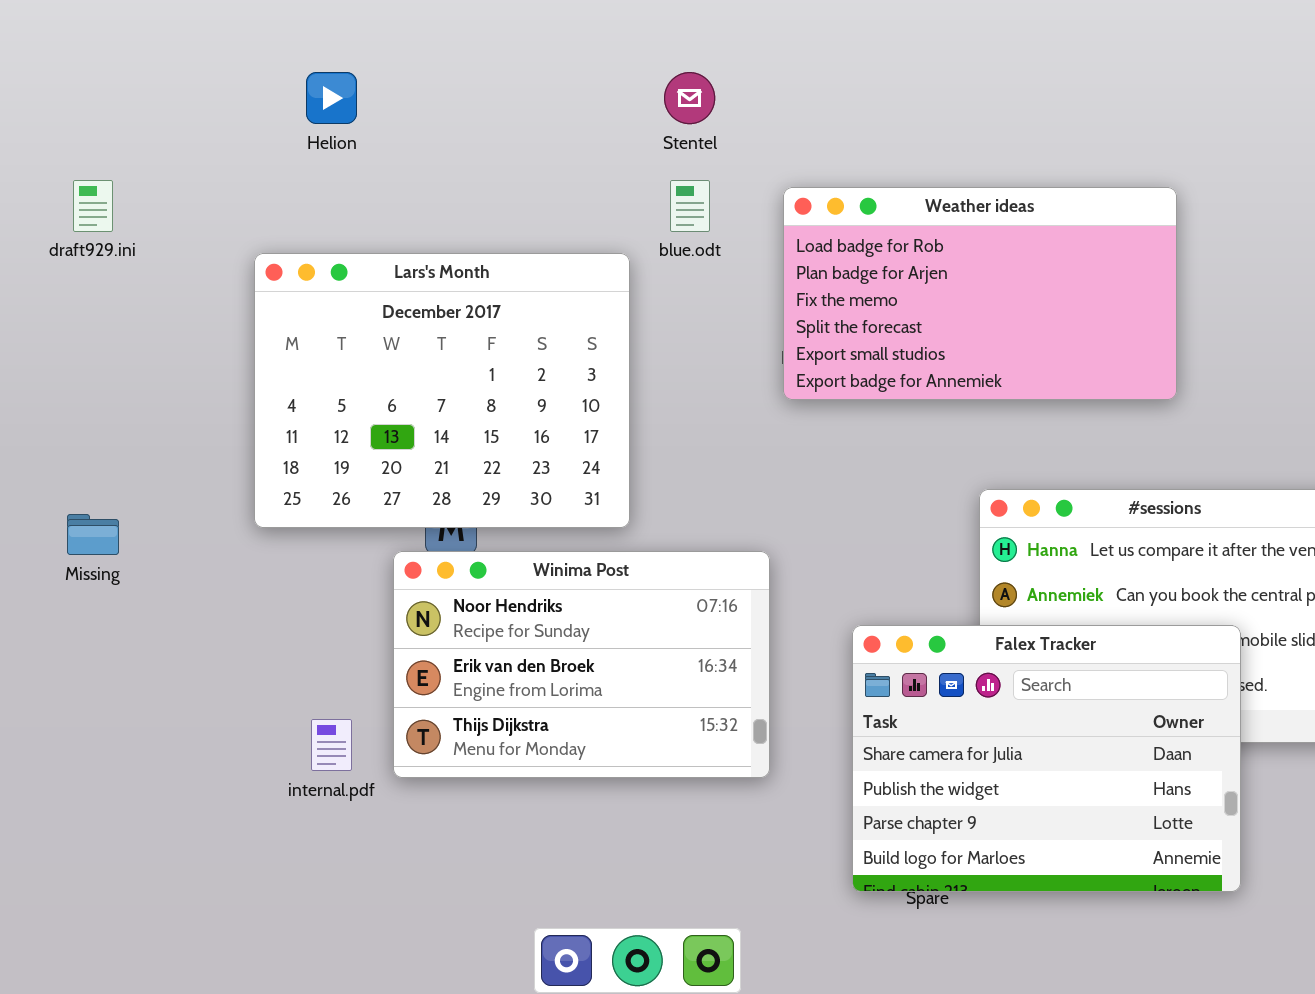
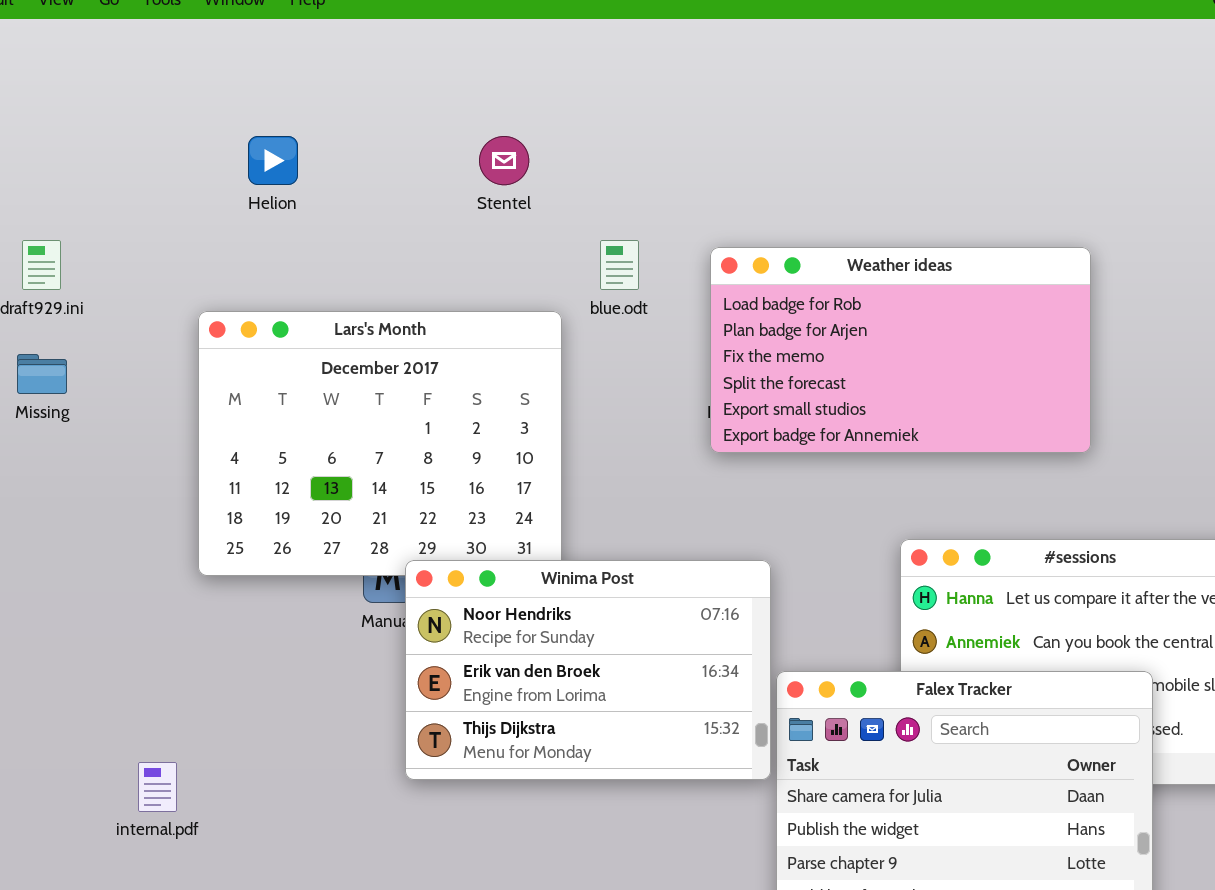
Stentel: [664,72,715,124] -> [479,136,529,185], moved
Missing: [67,514,119,555] -> [17,354,67,394], moved
Winima Post: [393,551,770,778] -> [405,560,771,780], moved
internal.pdf: [311,719,352,771] -> [138,762,177,812], moved

